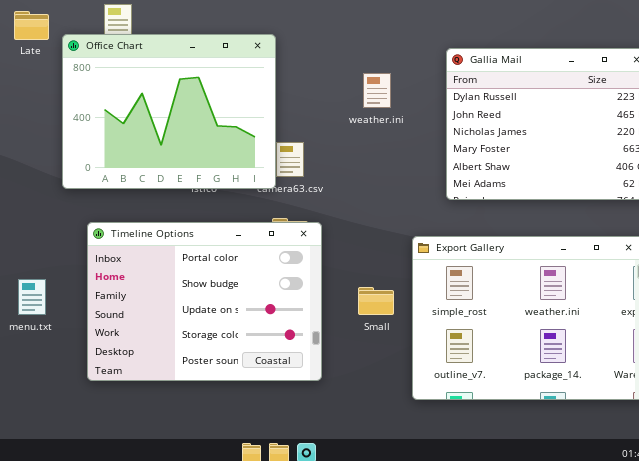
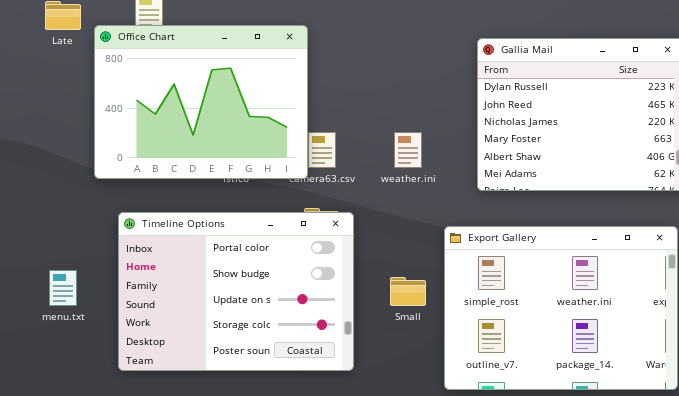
weather.ini: [363,73,391,108] -> [394,132,422,168], moved

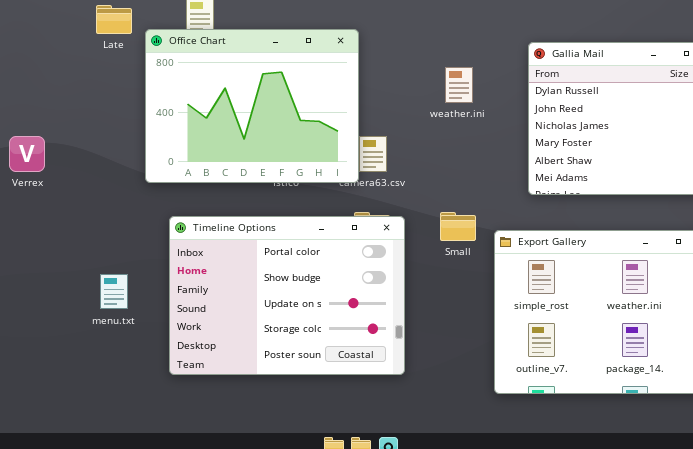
weather.ini: [394,132,422,168] -> [445,67,473,103], moved
Small: [390,277,426,306] -> [440,212,476,241], moved

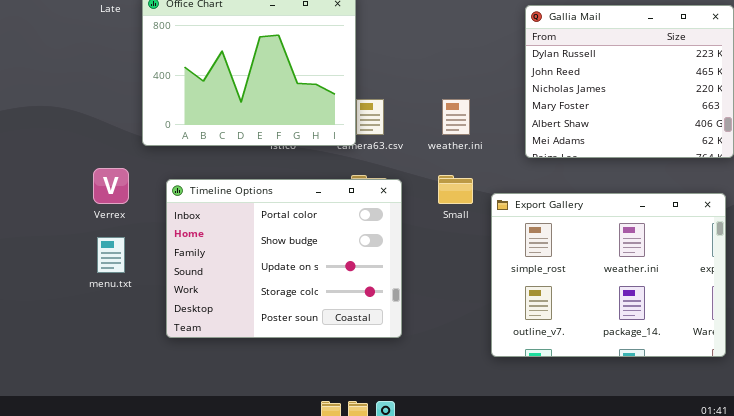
weather.ini: [445,67,473,103] -> [442,99,470,135], moved
Verrex: [9,136,45,172] -> [93,168,129,204], moved

